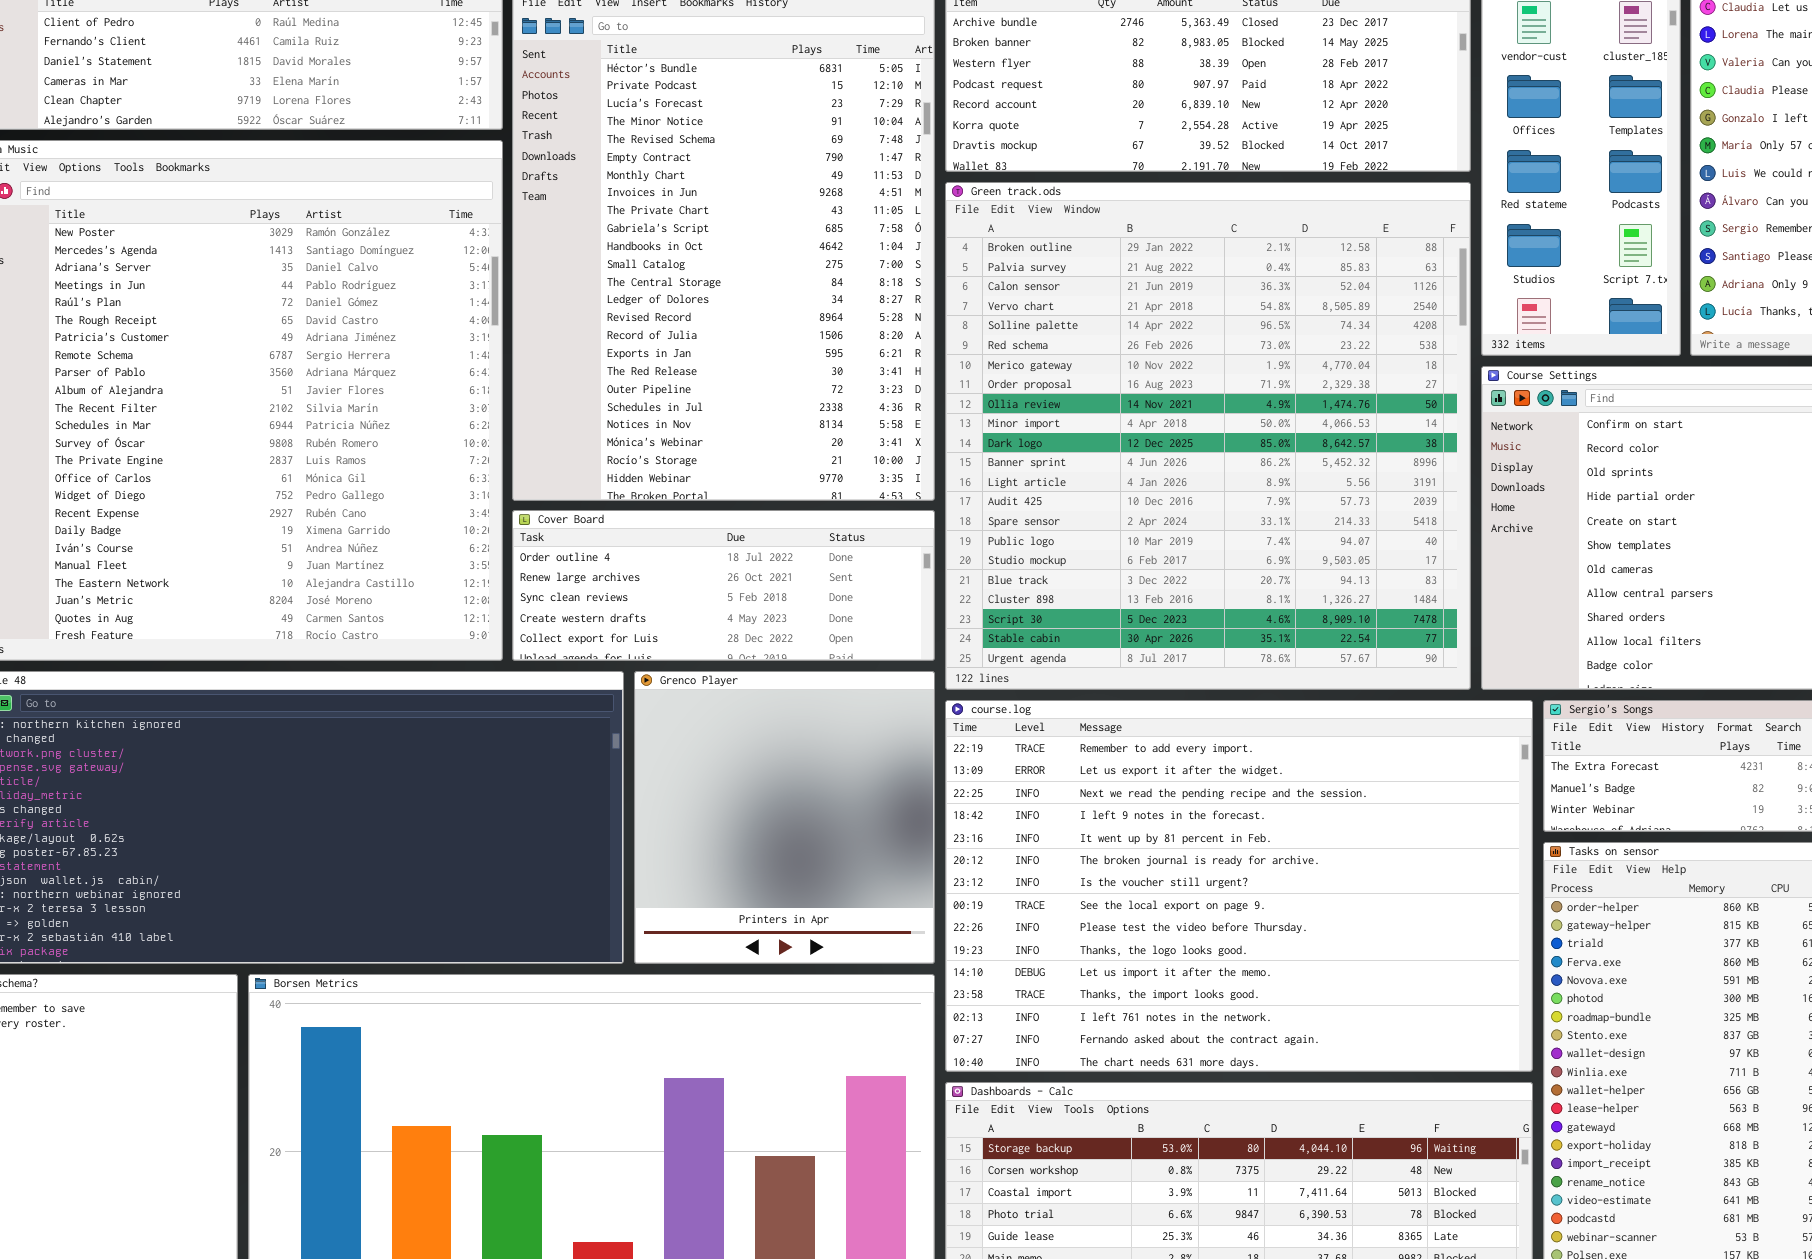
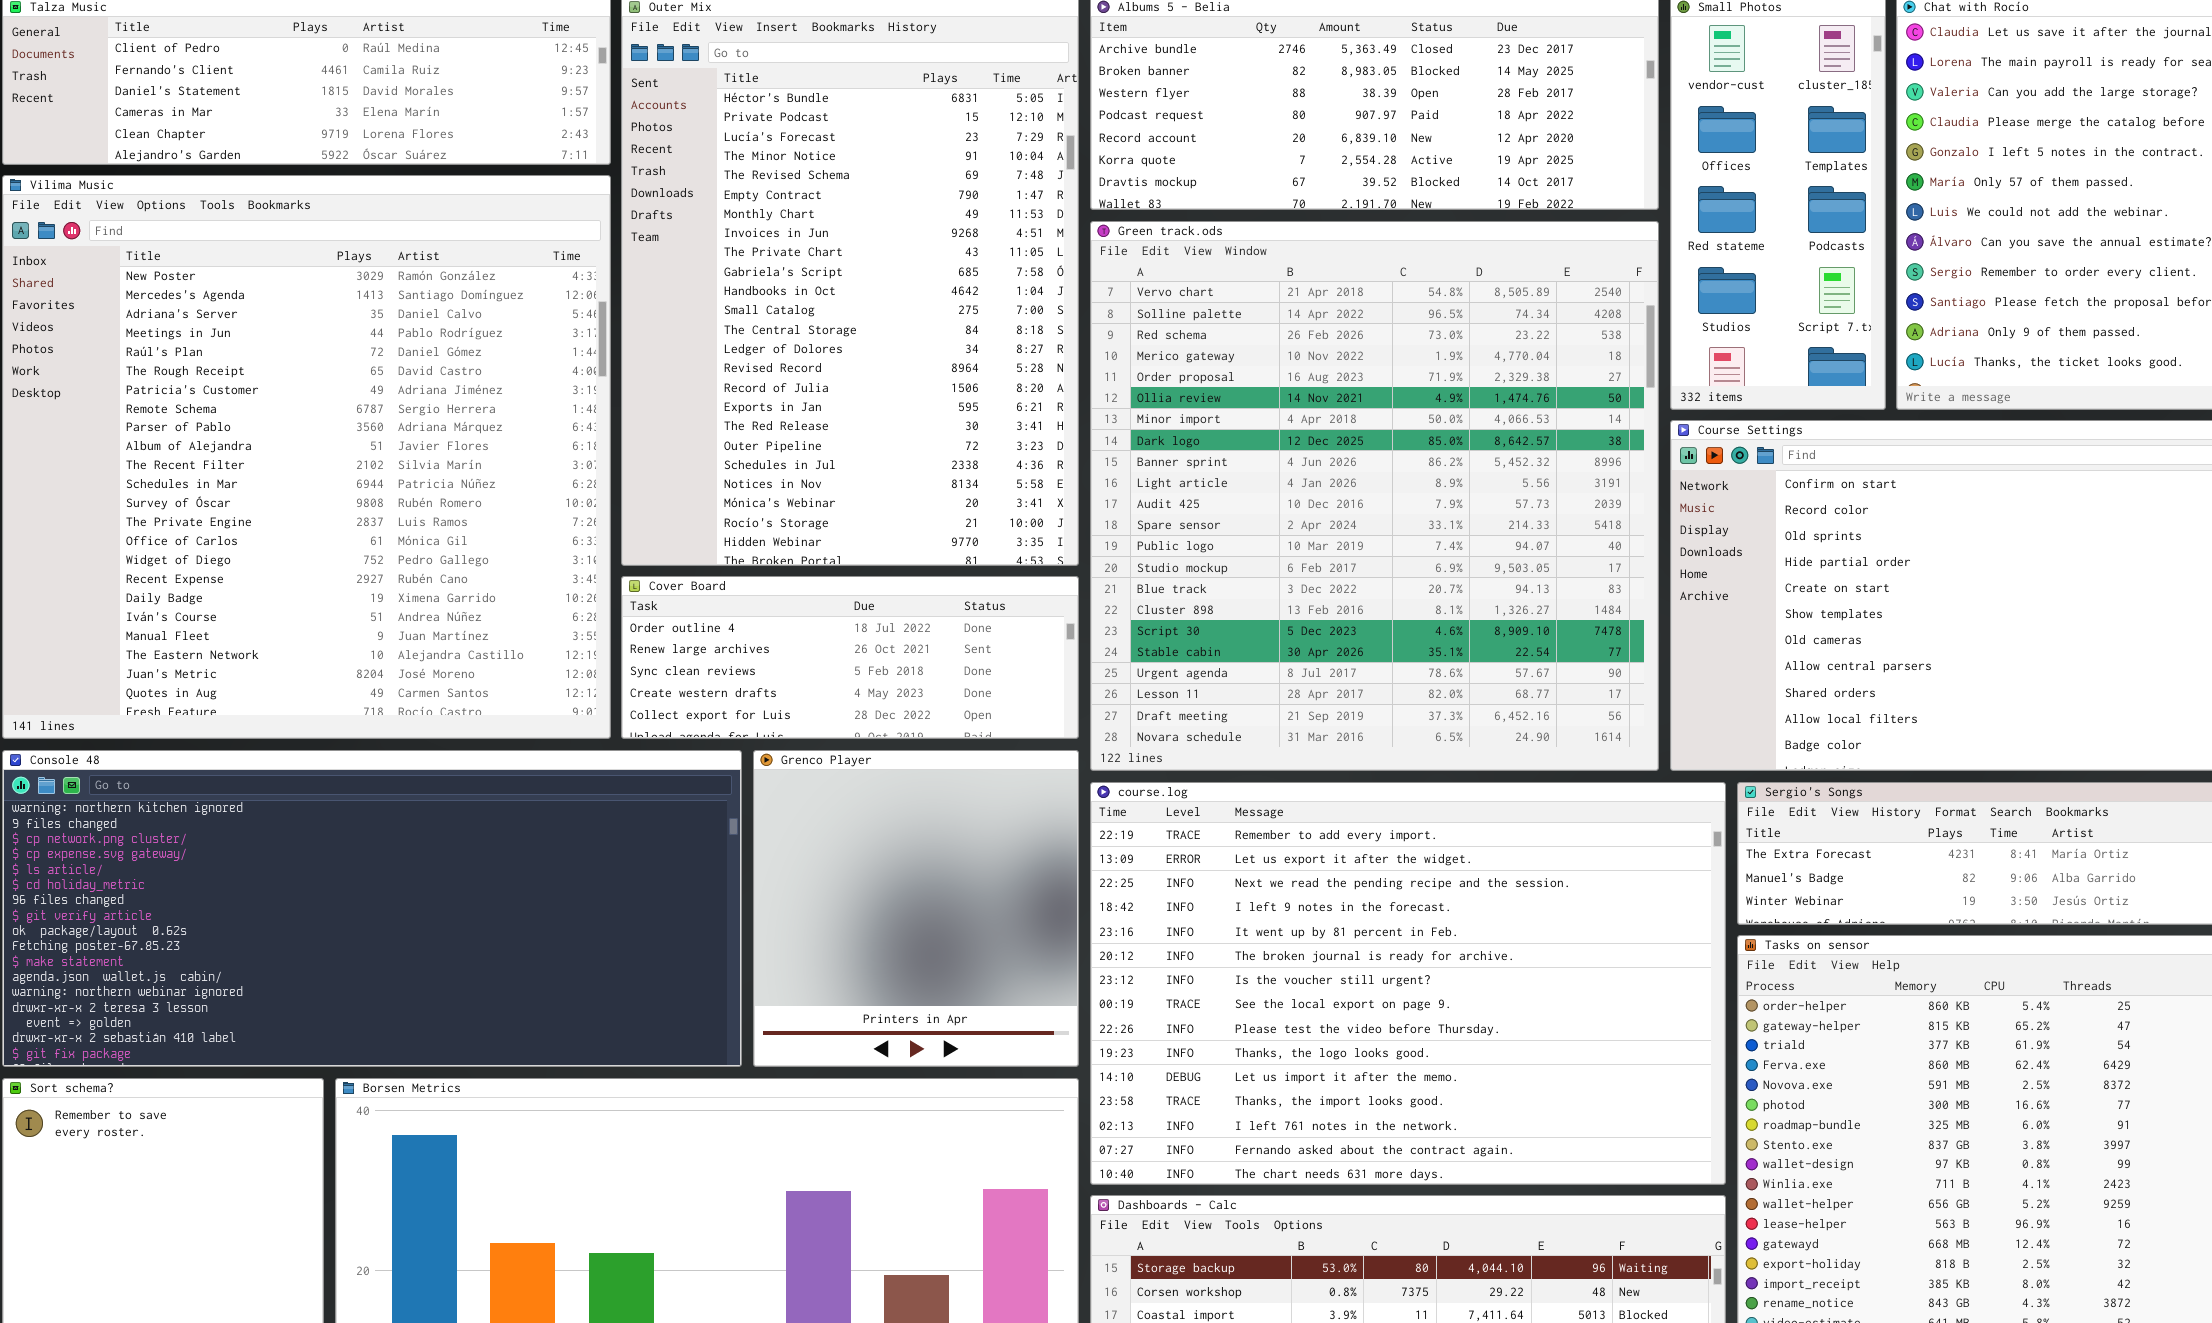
Green track.ods: [945,182,1471,690] -> [1090,221,1659,771], scrolled down 3 rows

